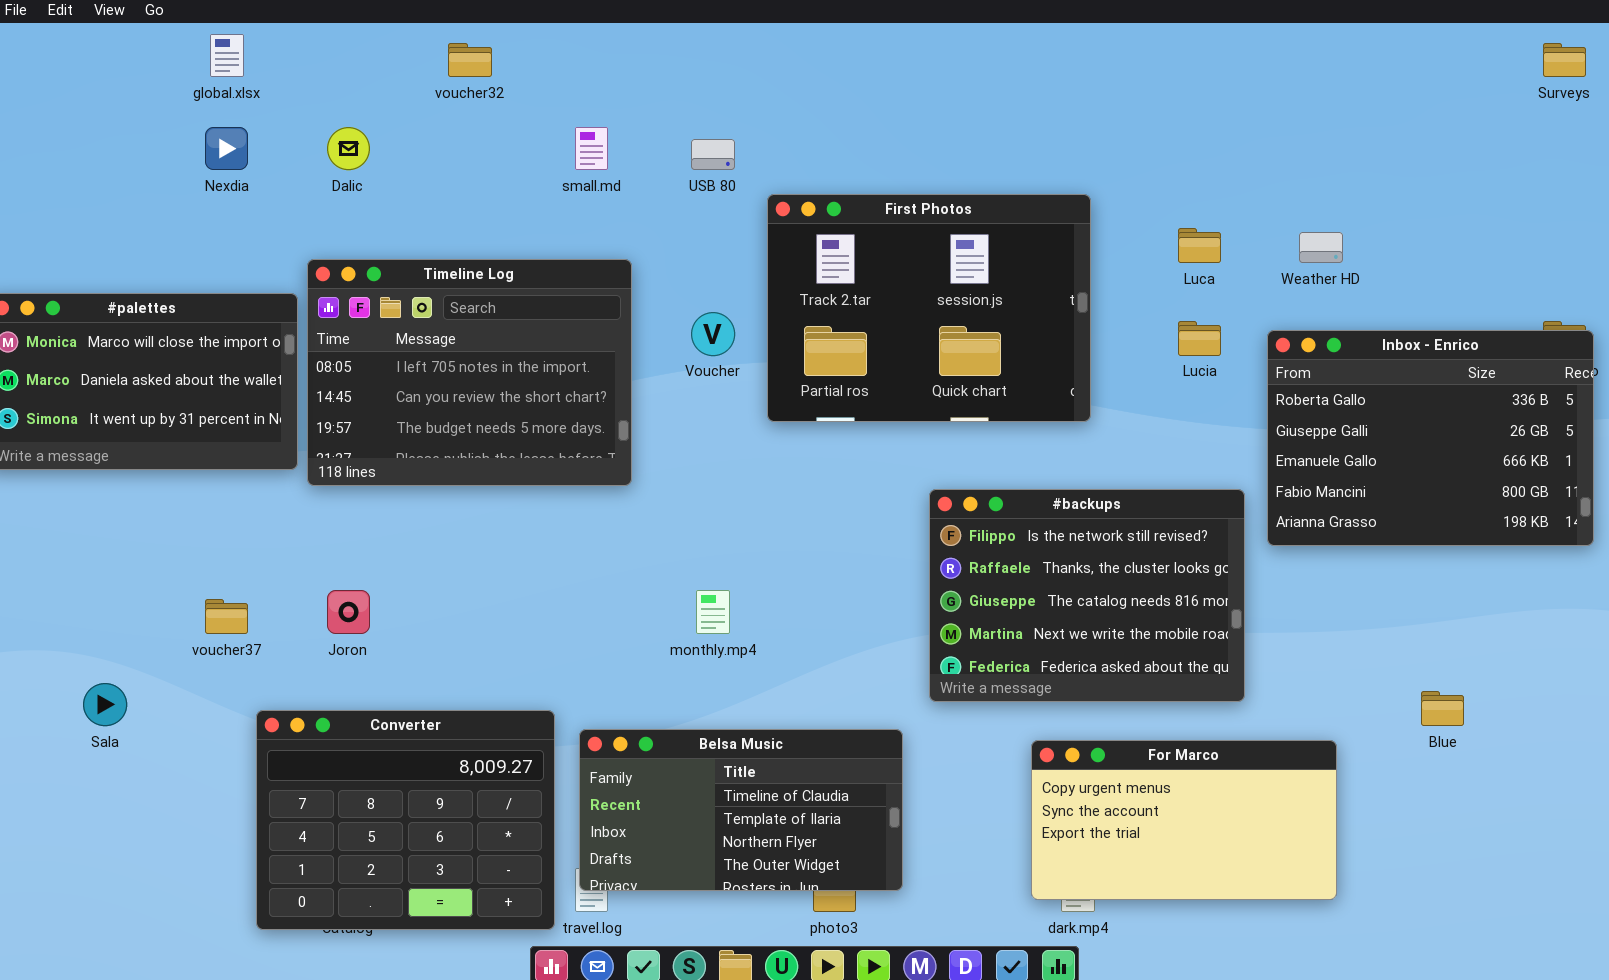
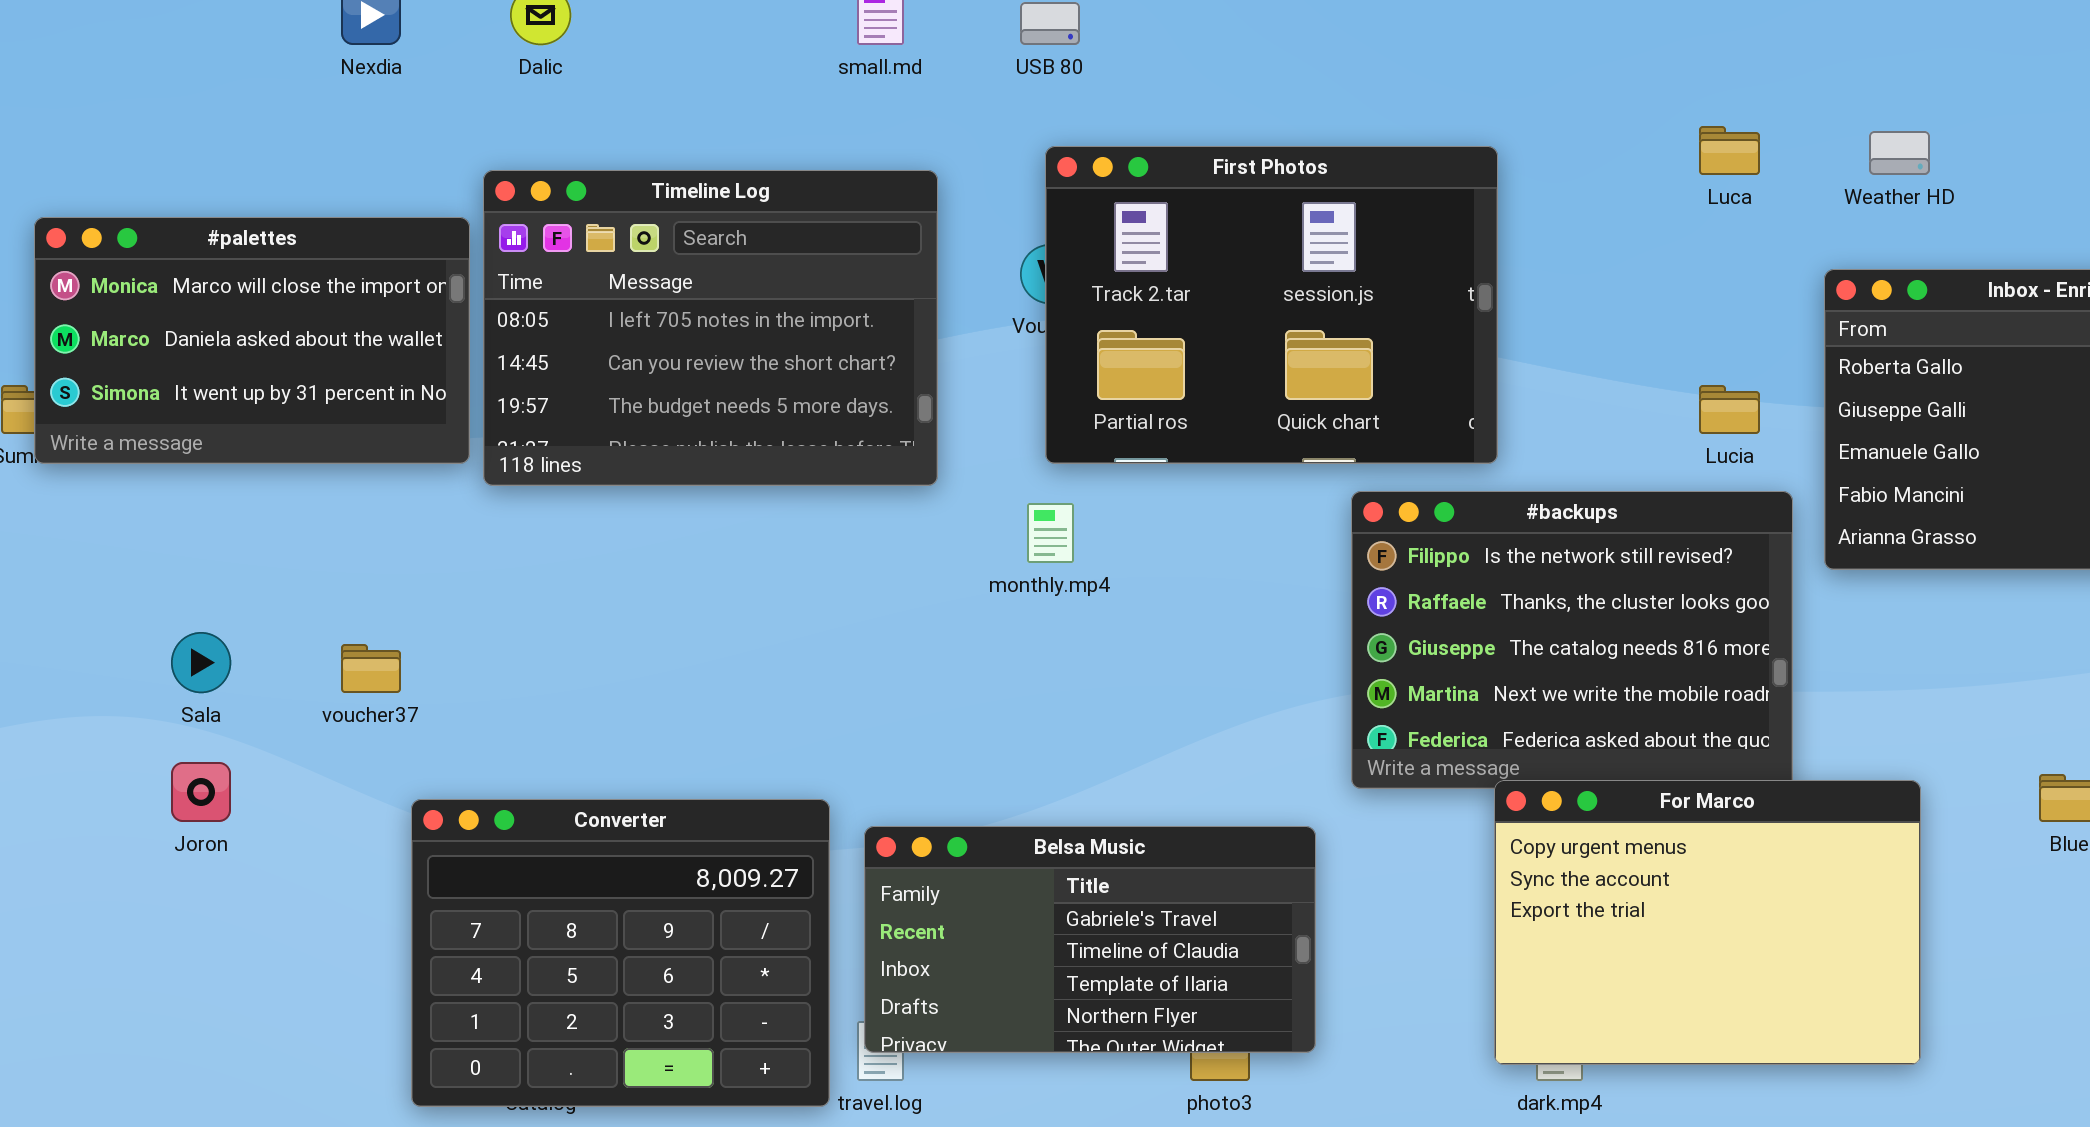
First Photos: [767,194,1091,422] -> [1045,146,1498,464], moved
Lucia: [1178,321,1221,356] -> [1699,385,1760,434], moved
Joron: [327,590,370,634] -> [171,762,231,822], moved
monthly.mp4: [696,590,730,634] -> [1027,503,1074,563], moved
Sala: [83,683,127,726] -> [171,632,231,693], moved
Belsa Music: [579,729,903,891] -> [864,826,1316,1053], scrolled up 1 row
For Marco: [1031,740,1337,900] -> [1494,780,1921,1065], resized

